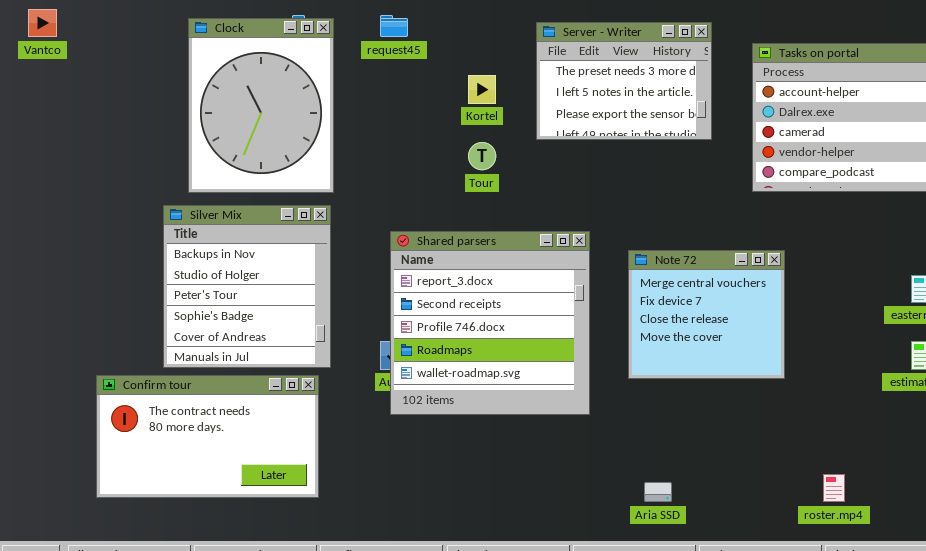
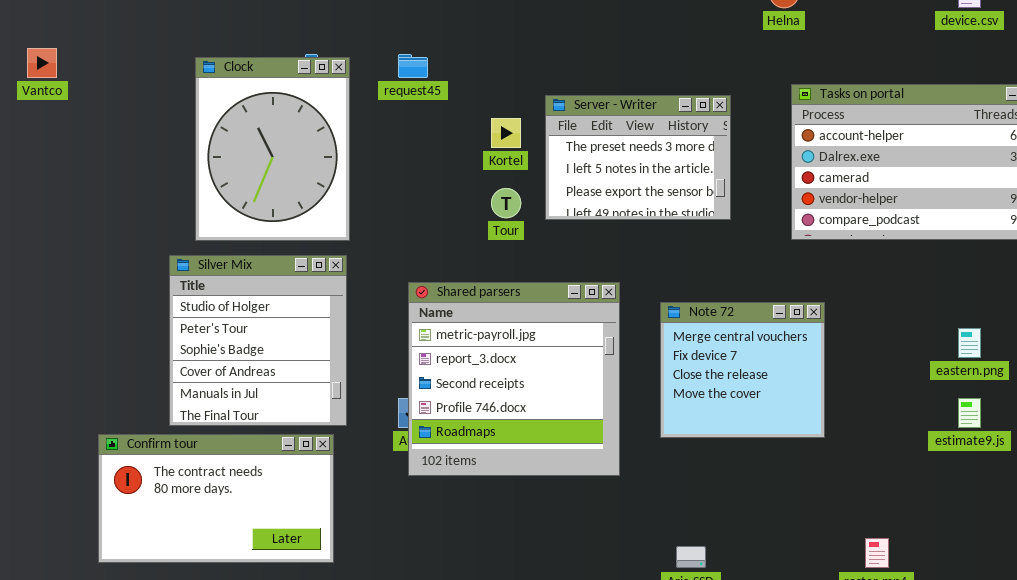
Server - Writer: [536,22,712,140] -> [545,95,731,220], moved
Silver Mix: [163,205,331,368] -> [169,255,347,426], scrolled down 1 row
Shared parsers: [390,231,590,415] -> [408,282,620,476], scrolled up 1 row

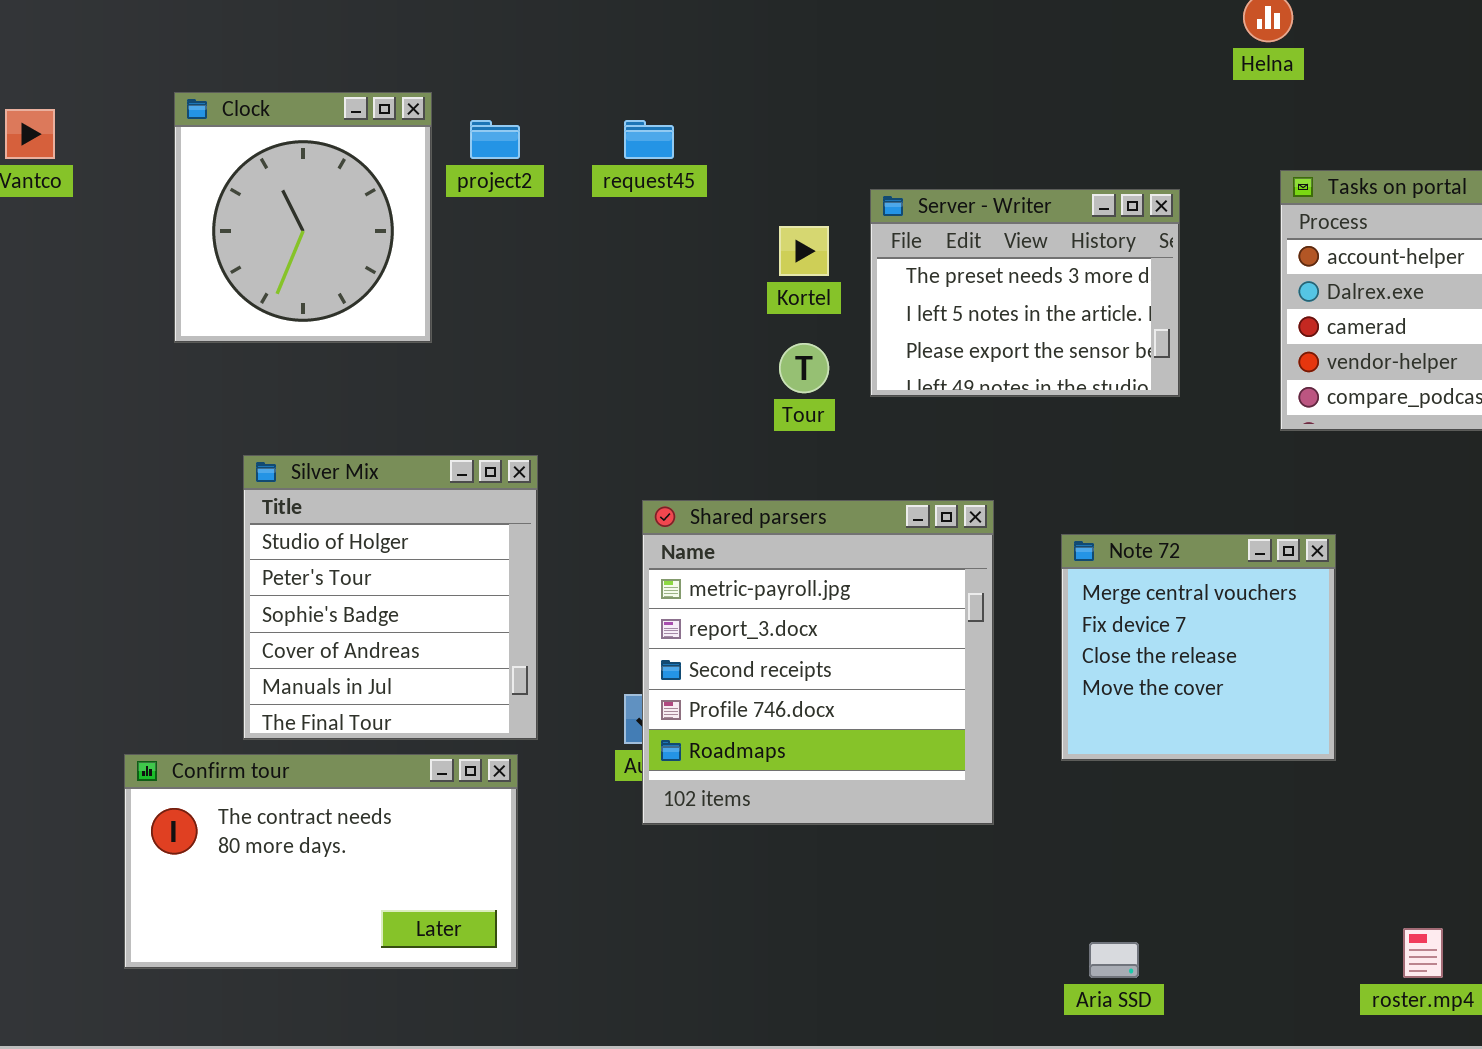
Clock: [195,57,350,241] -> [174,92,432,343], moved, resized

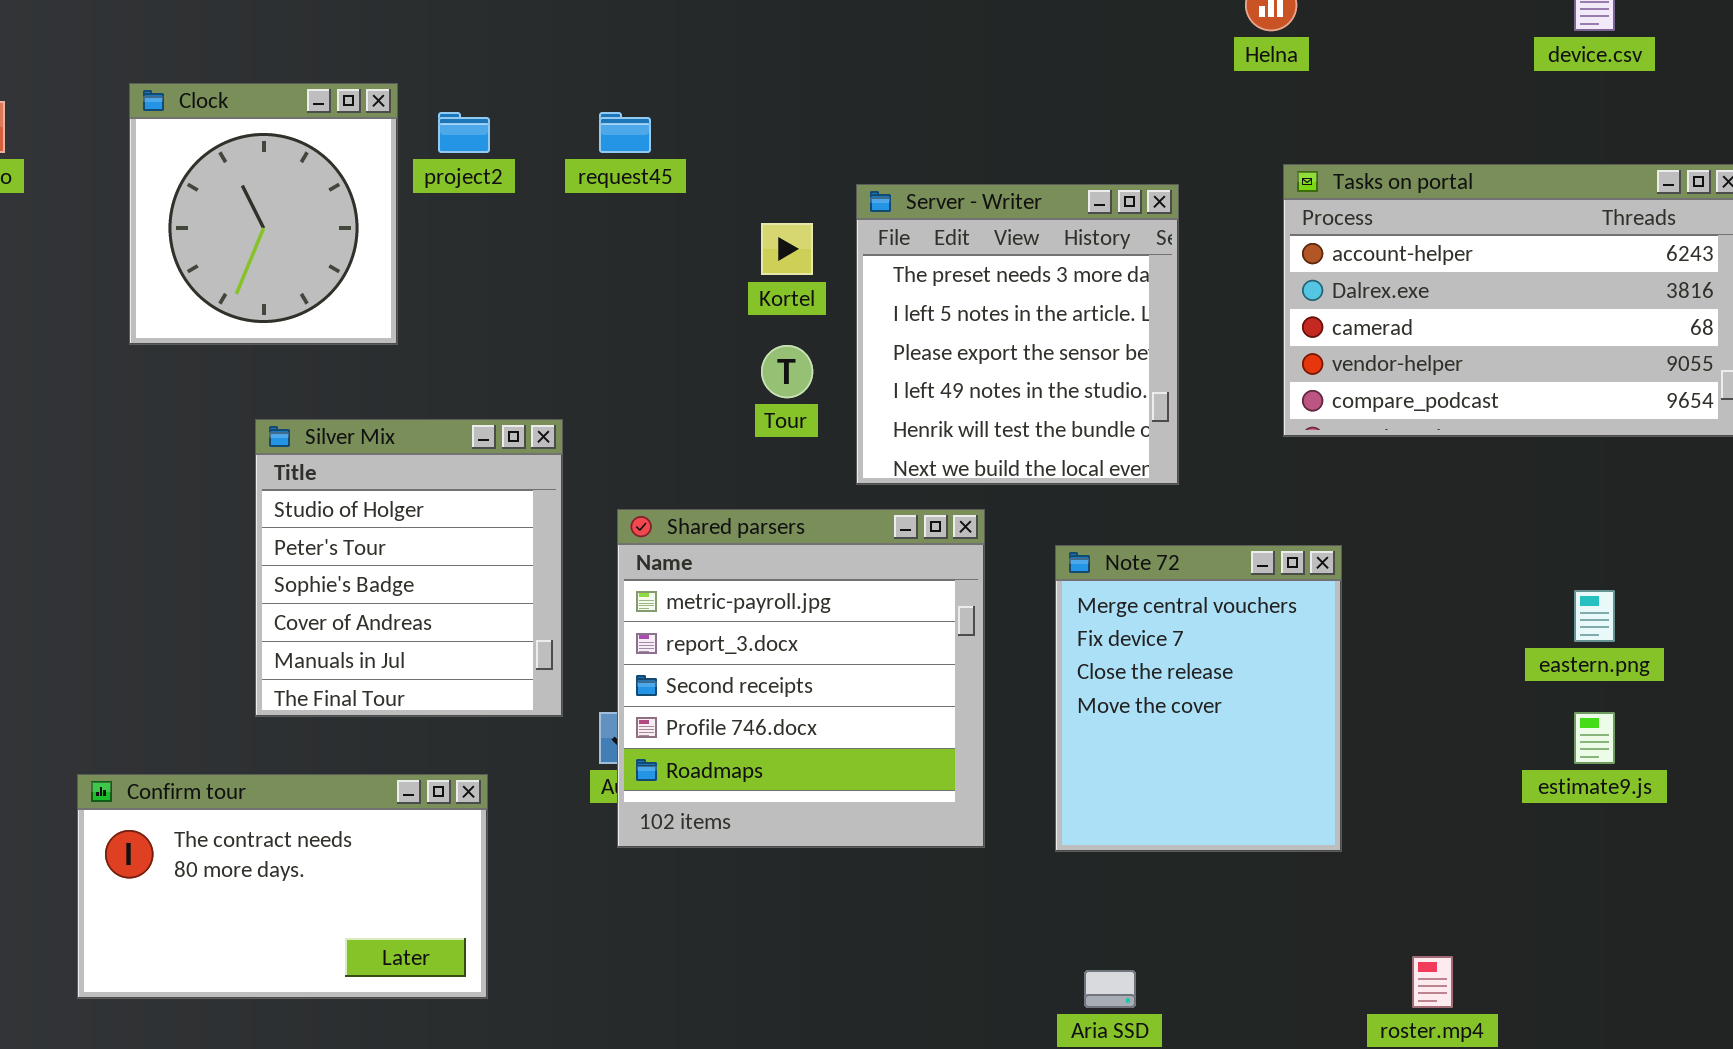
Server - Writer: [870,189,1180,397] -> [856,184,1179,485], resized
Silver Mix: [243,455,538,740] -> [255,419,563,717], moved
Note 72: [1061,534,1336,761] -> [1055,545,1342,852], resized

